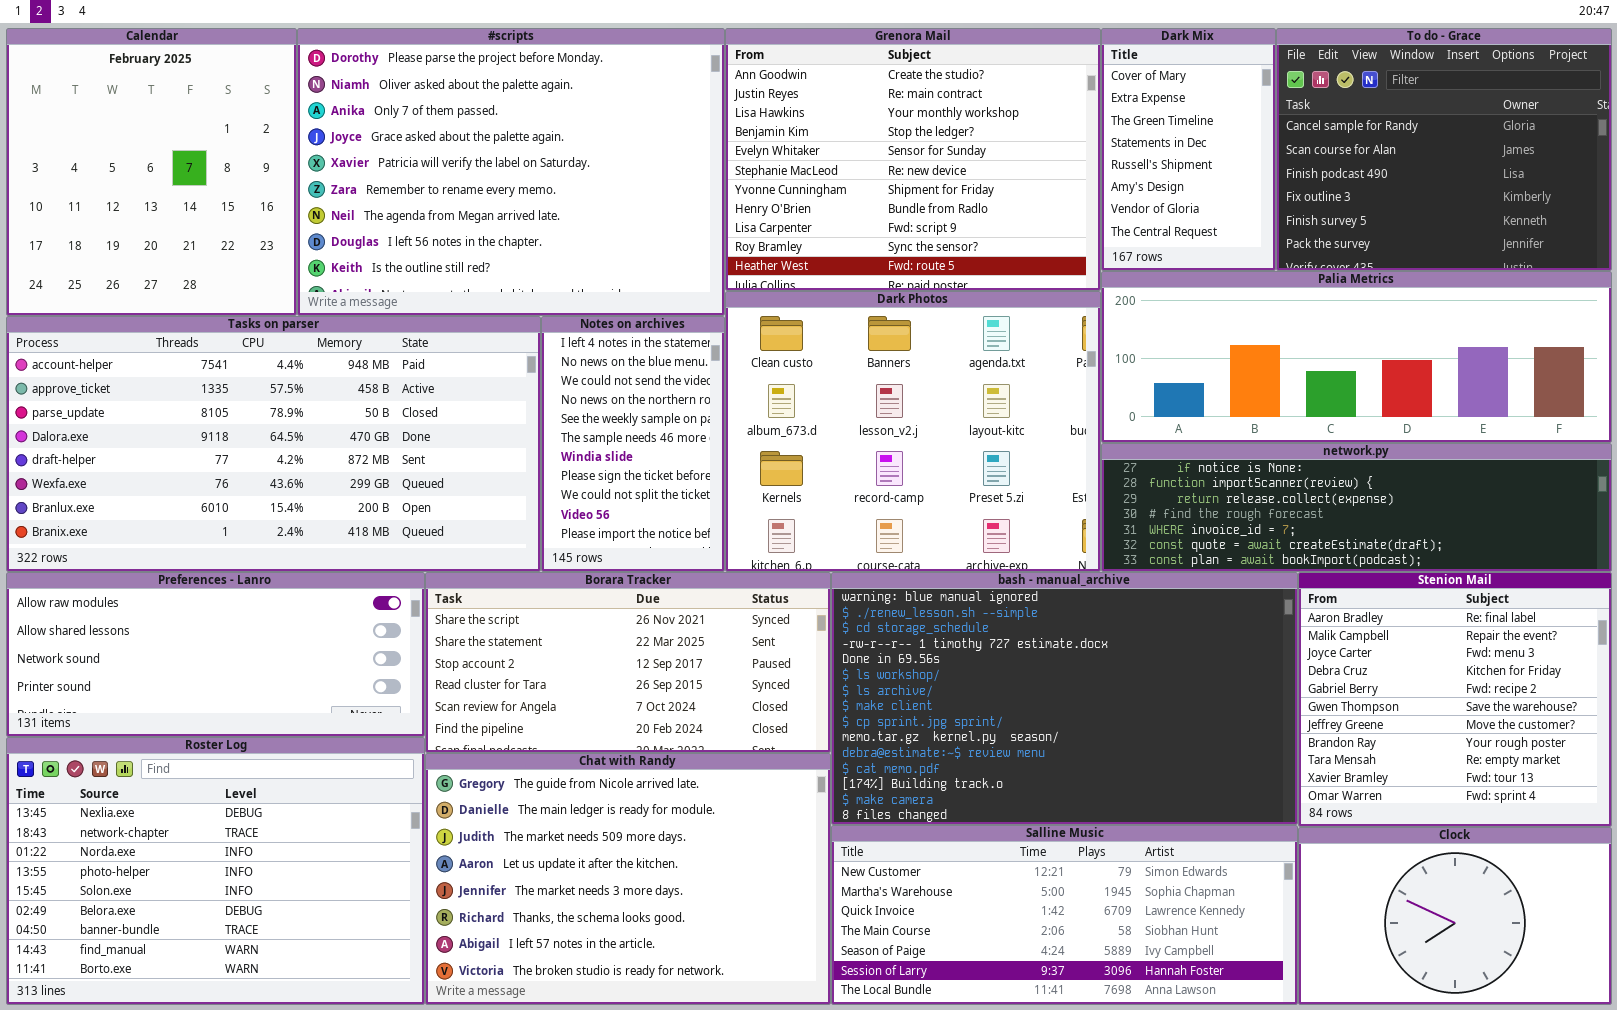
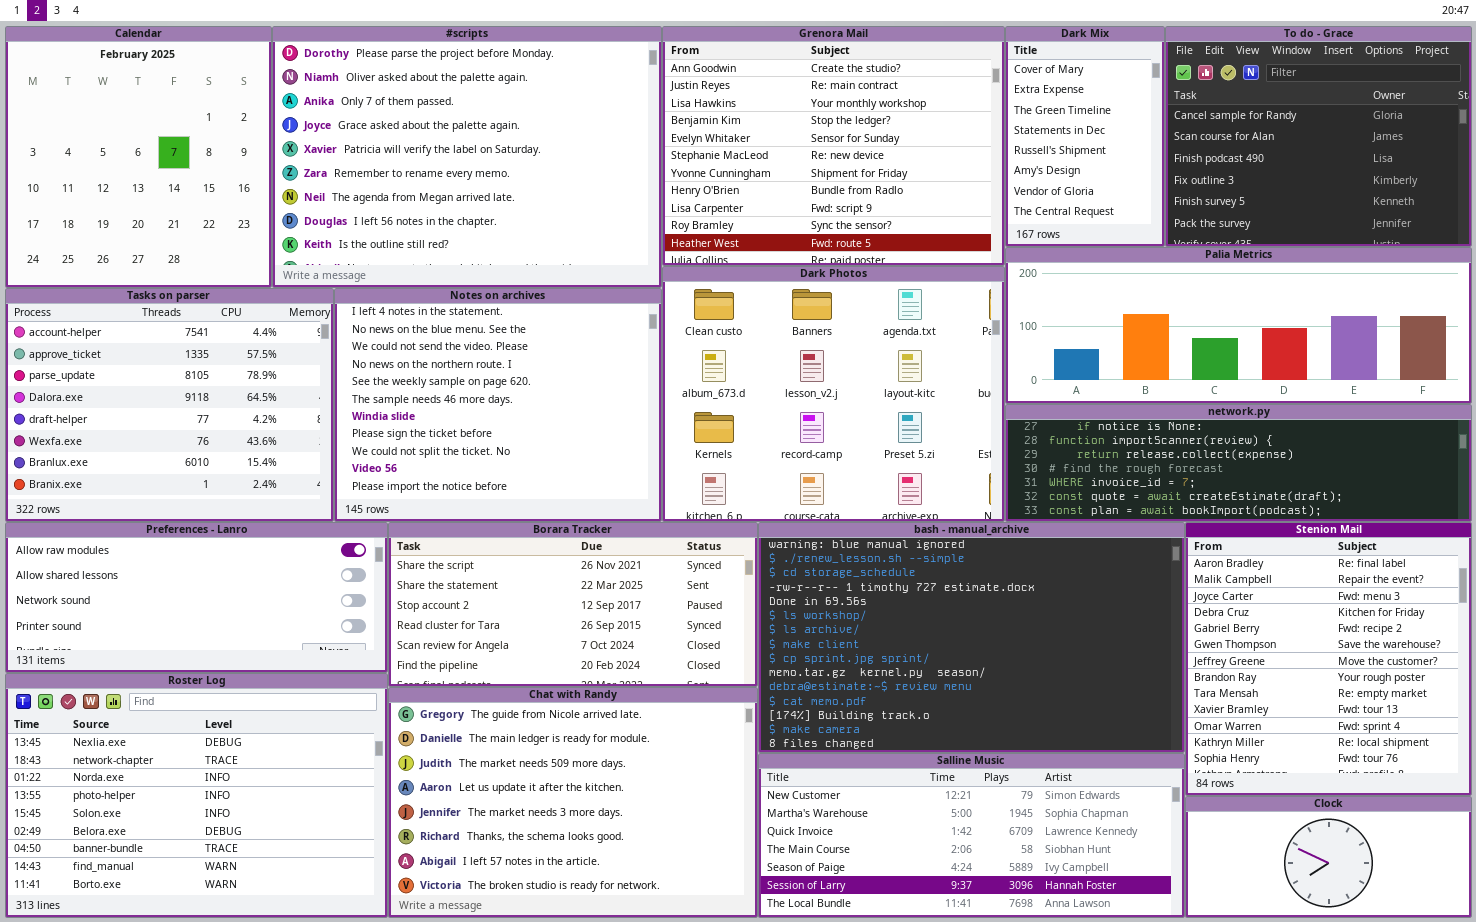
Tasks on parser: [6,316,541,572] -> [5,288,334,522], resized
Notes on archives: [541,316,725,572] -> [334,288,662,522], resized
Stenion Mail: [1298,572,1612,827] -> [1185,522,1472,796], resized
Clock: [1298,827,1612,1005] -> [1185,796,1472,918], resized

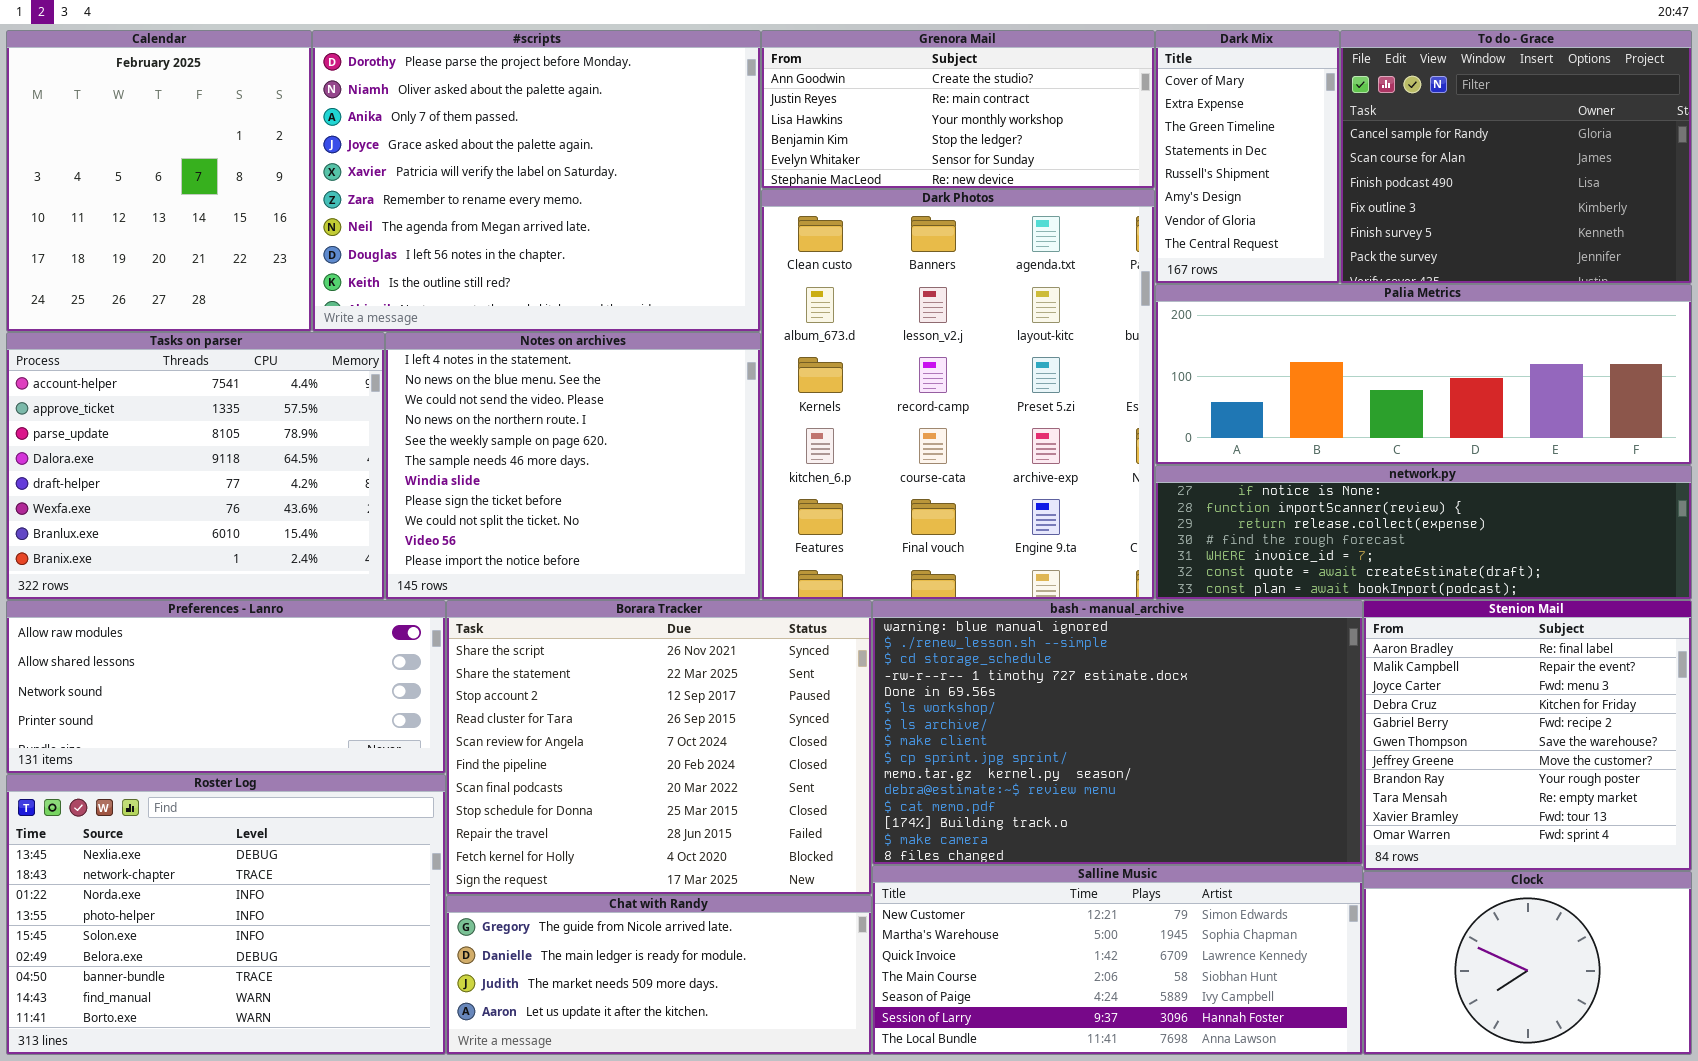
Grenora Mail: [662,26,1005,266] -> [761,30,1155,189], resized
Dark Photos: [662,266,1005,522] -> [761,189,1155,600], resized
Borara Tracker: [388,522,758,687] -> [446,600,872,895], resized
Stenion Mail: [1185,522,1472,796] -> [1363,600,1692,871], resized
Chat with Randy: [388,687,758,918] -> [446,895,872,1055], resized
Clock: [1185,796,1472,918] -> [1363,871,1692,1055], resized

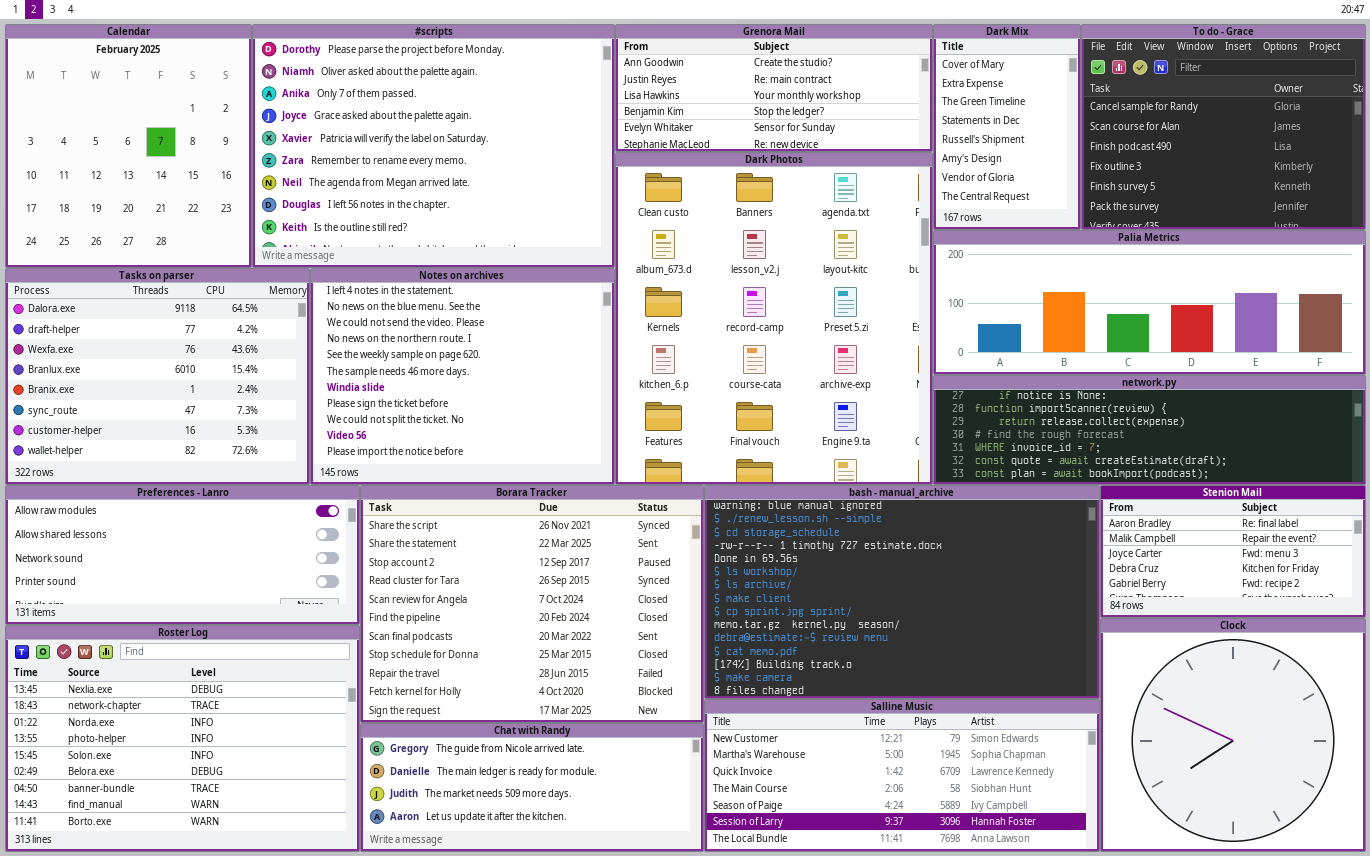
Tasks on parser: [6,332,385,600] -> [5,268,310,485], scrolled down 3 rows
Stenion Mail: [1363,600,1692,871] -> [1100,485,1366,618], resized
Clock: [1363,871,1692,1055] -> [1100,618,1366,852], resized

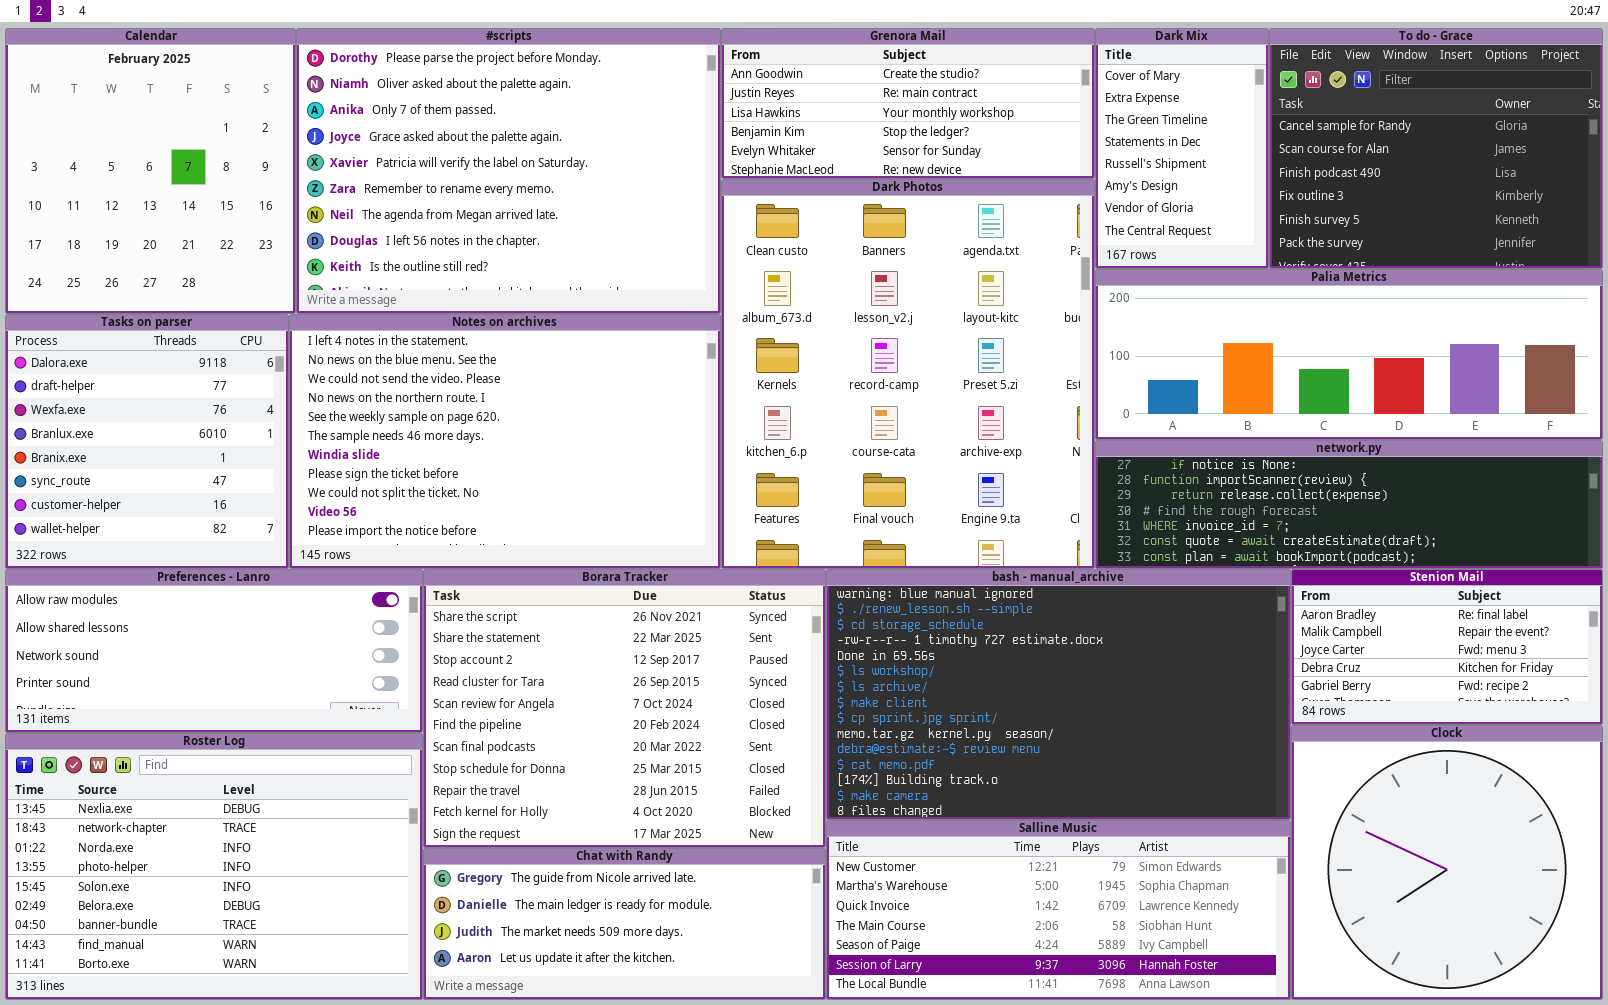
Tasks on parser: [5,268,310,485] -> [5,314,289,569], resized
Notes on archives: [310,268,615,485] -> [289,314,721,569], resized

